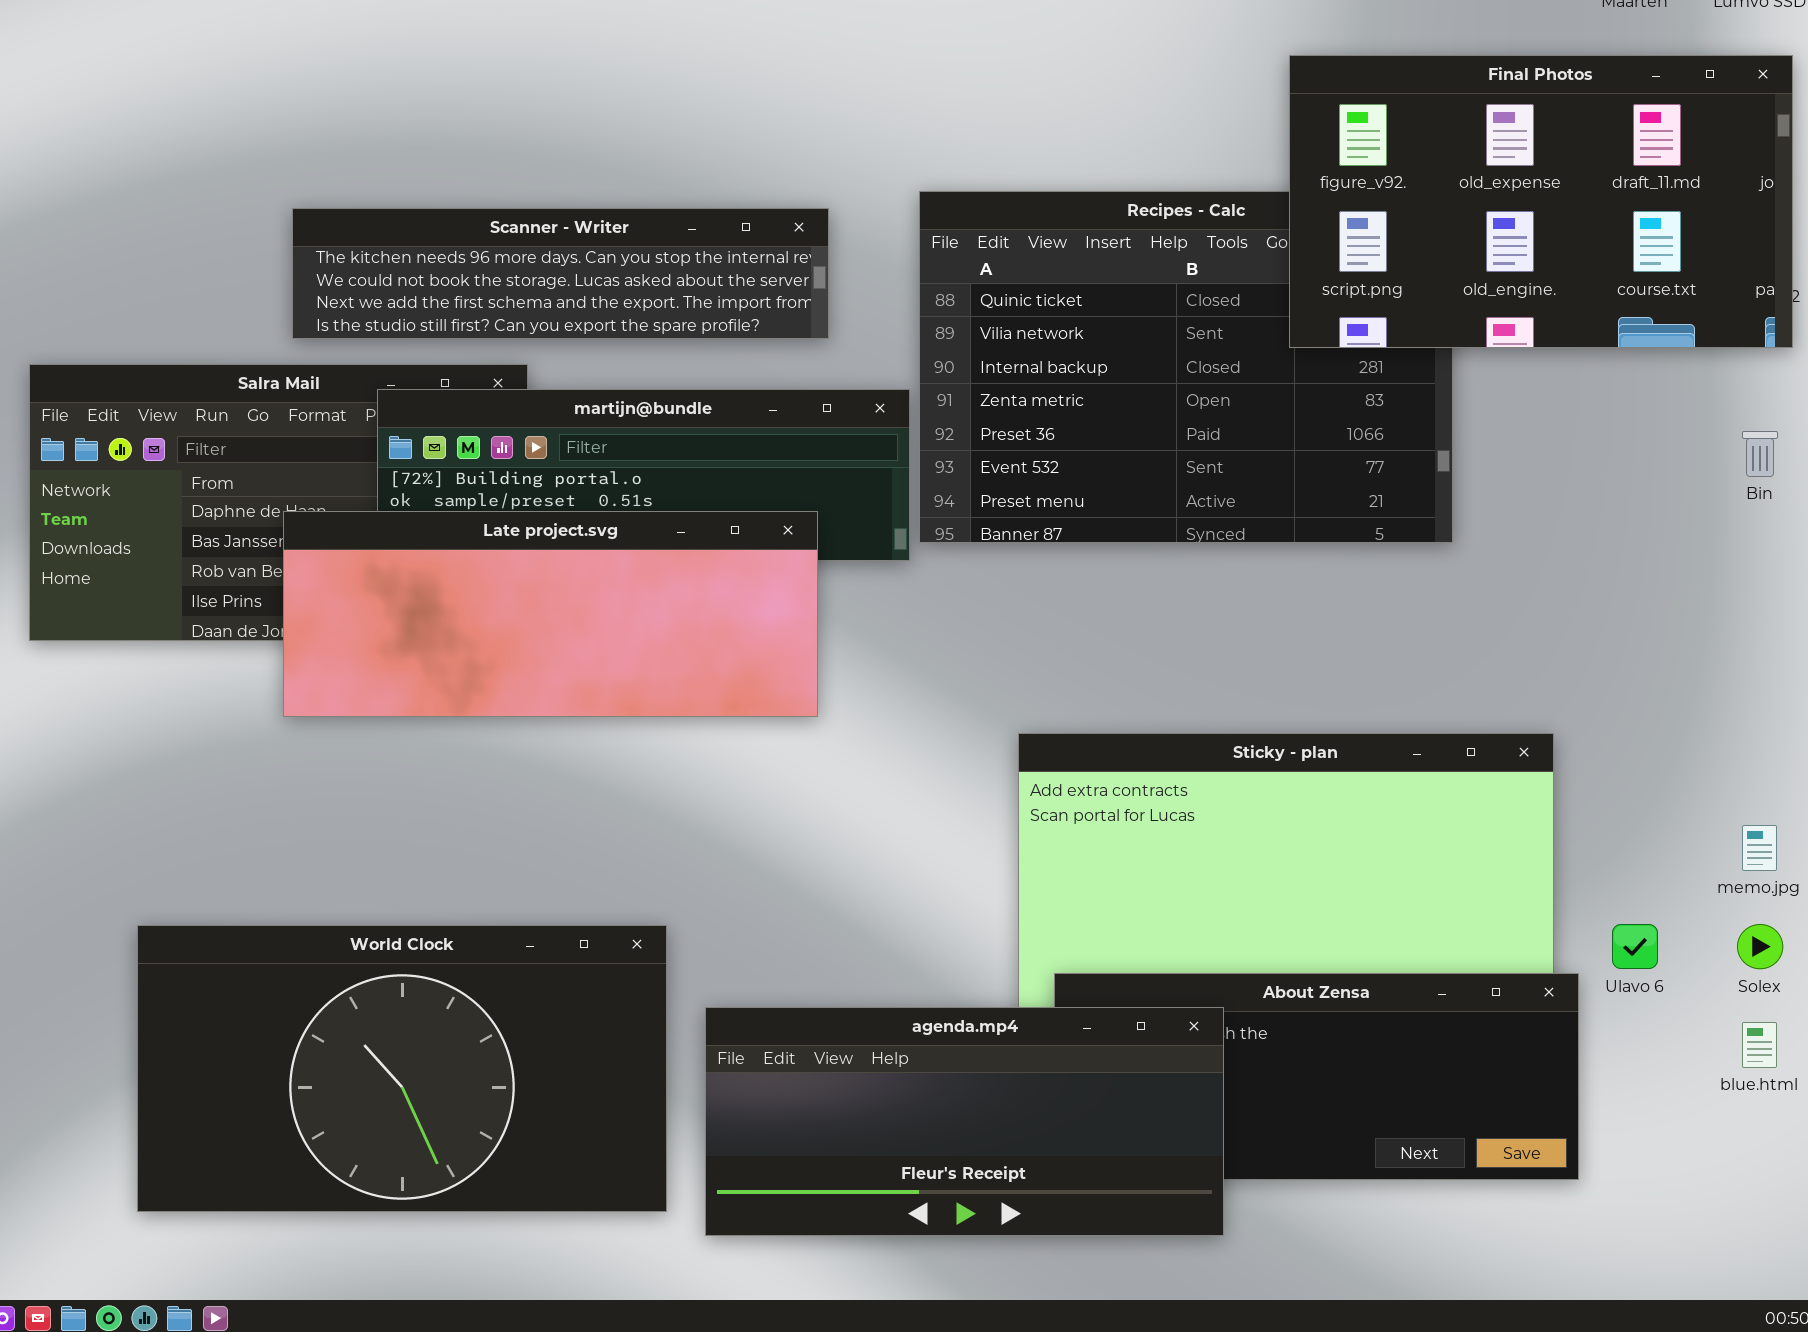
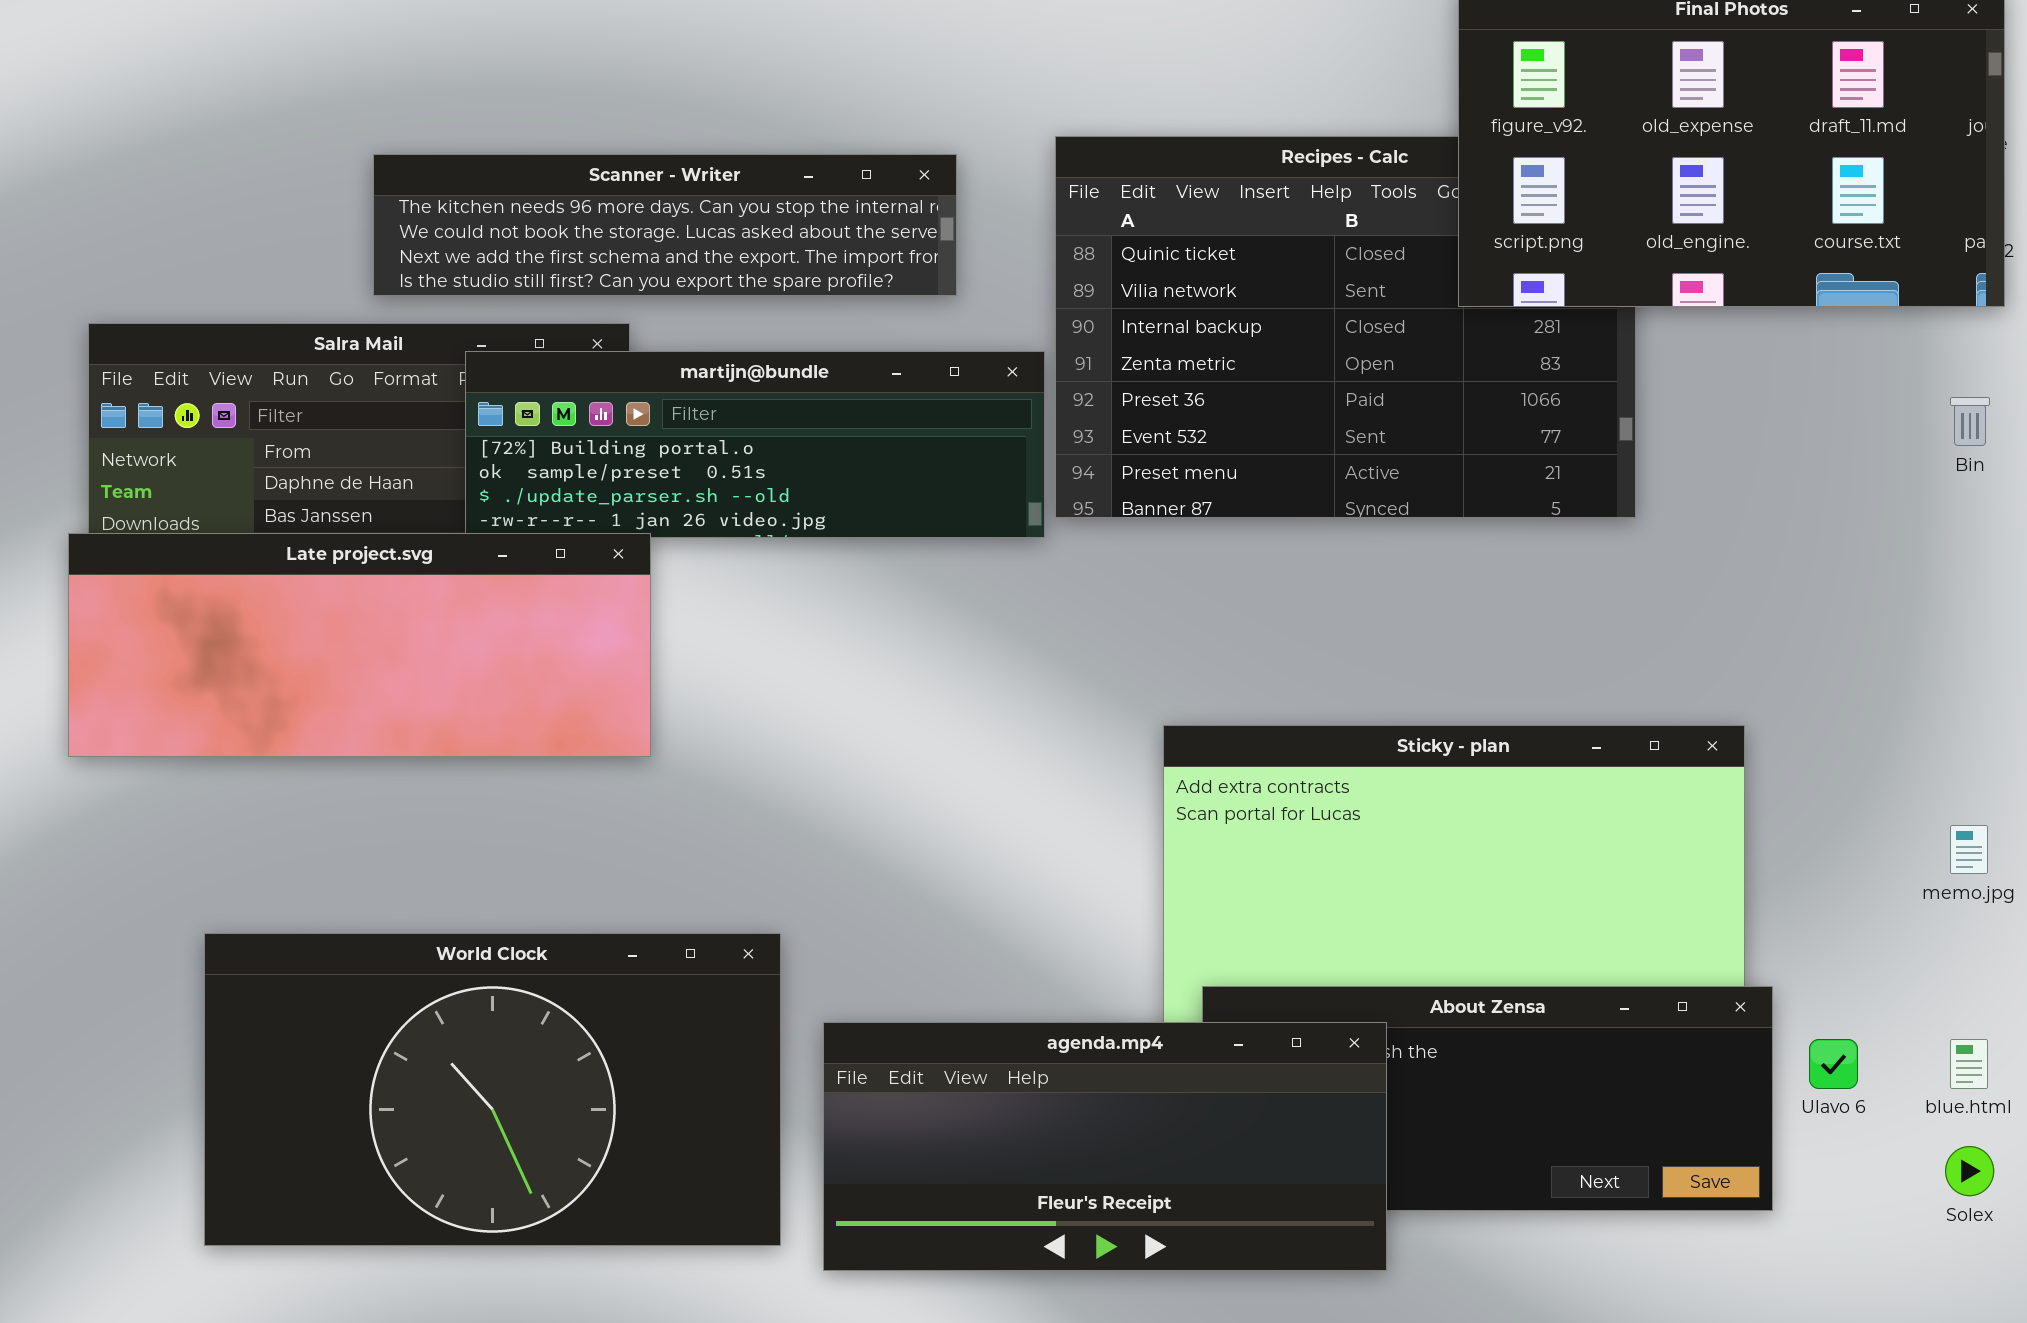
Late project.svg: [283,511,818,717] -> [68,533,651,757], moved
Ulavo 6: [1612,924,1658,969] -> [1809,1039,1858,1089], moved
Solex: [1737,924,1783,969] -> [1945,1146,1994,1196], moved

